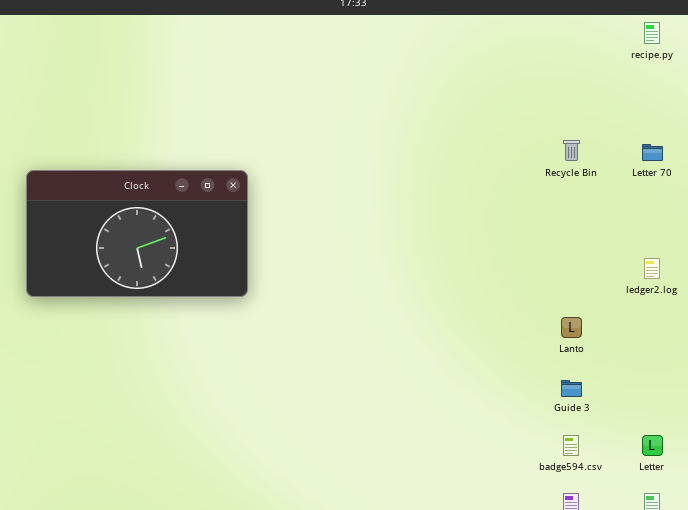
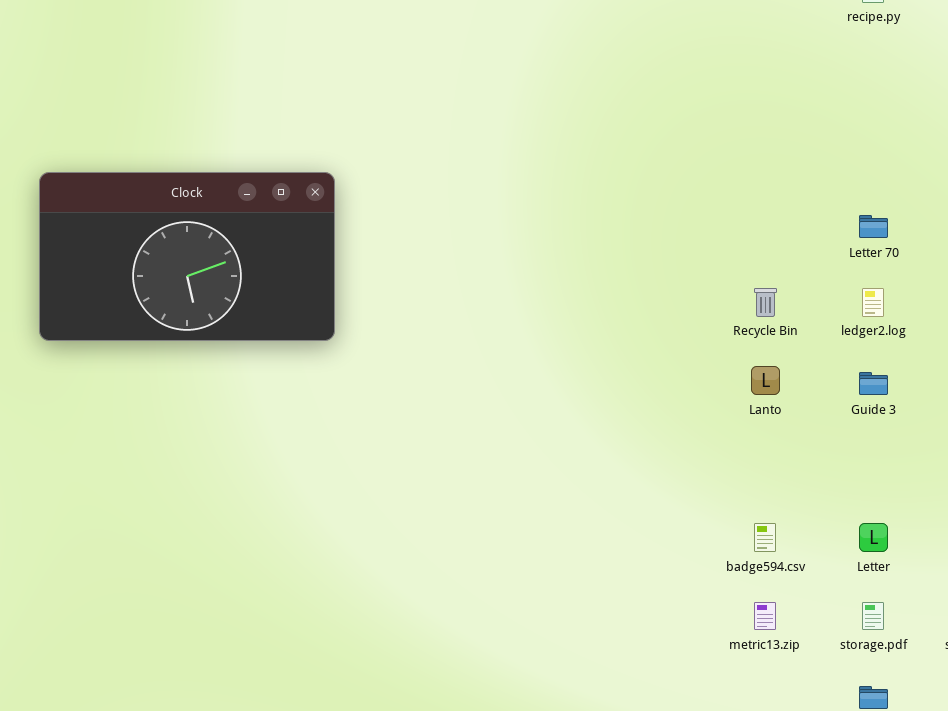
Recycle Bin: [563,140,580,161] -> [754,288,777,317], moved
Letter 70: [642,144,663,161] -> [859,215,888,238], moved
Guide 3: [561,380,582,397] -> [859,372,888,395], moved

